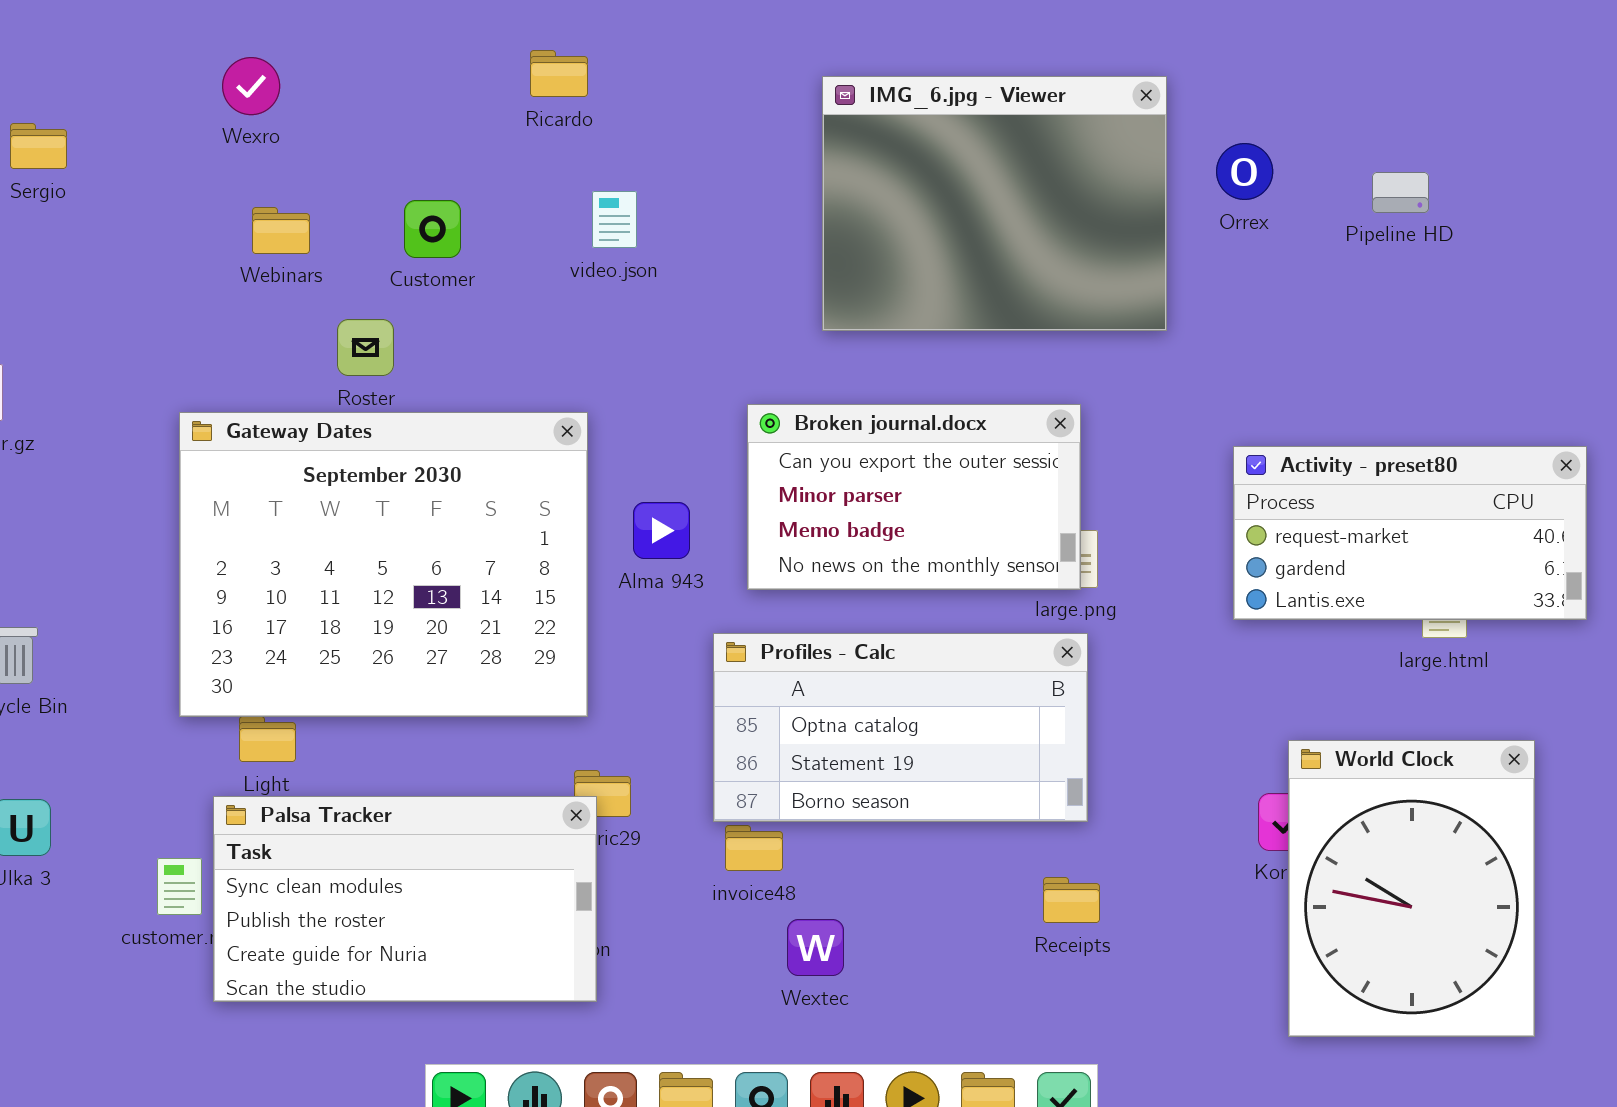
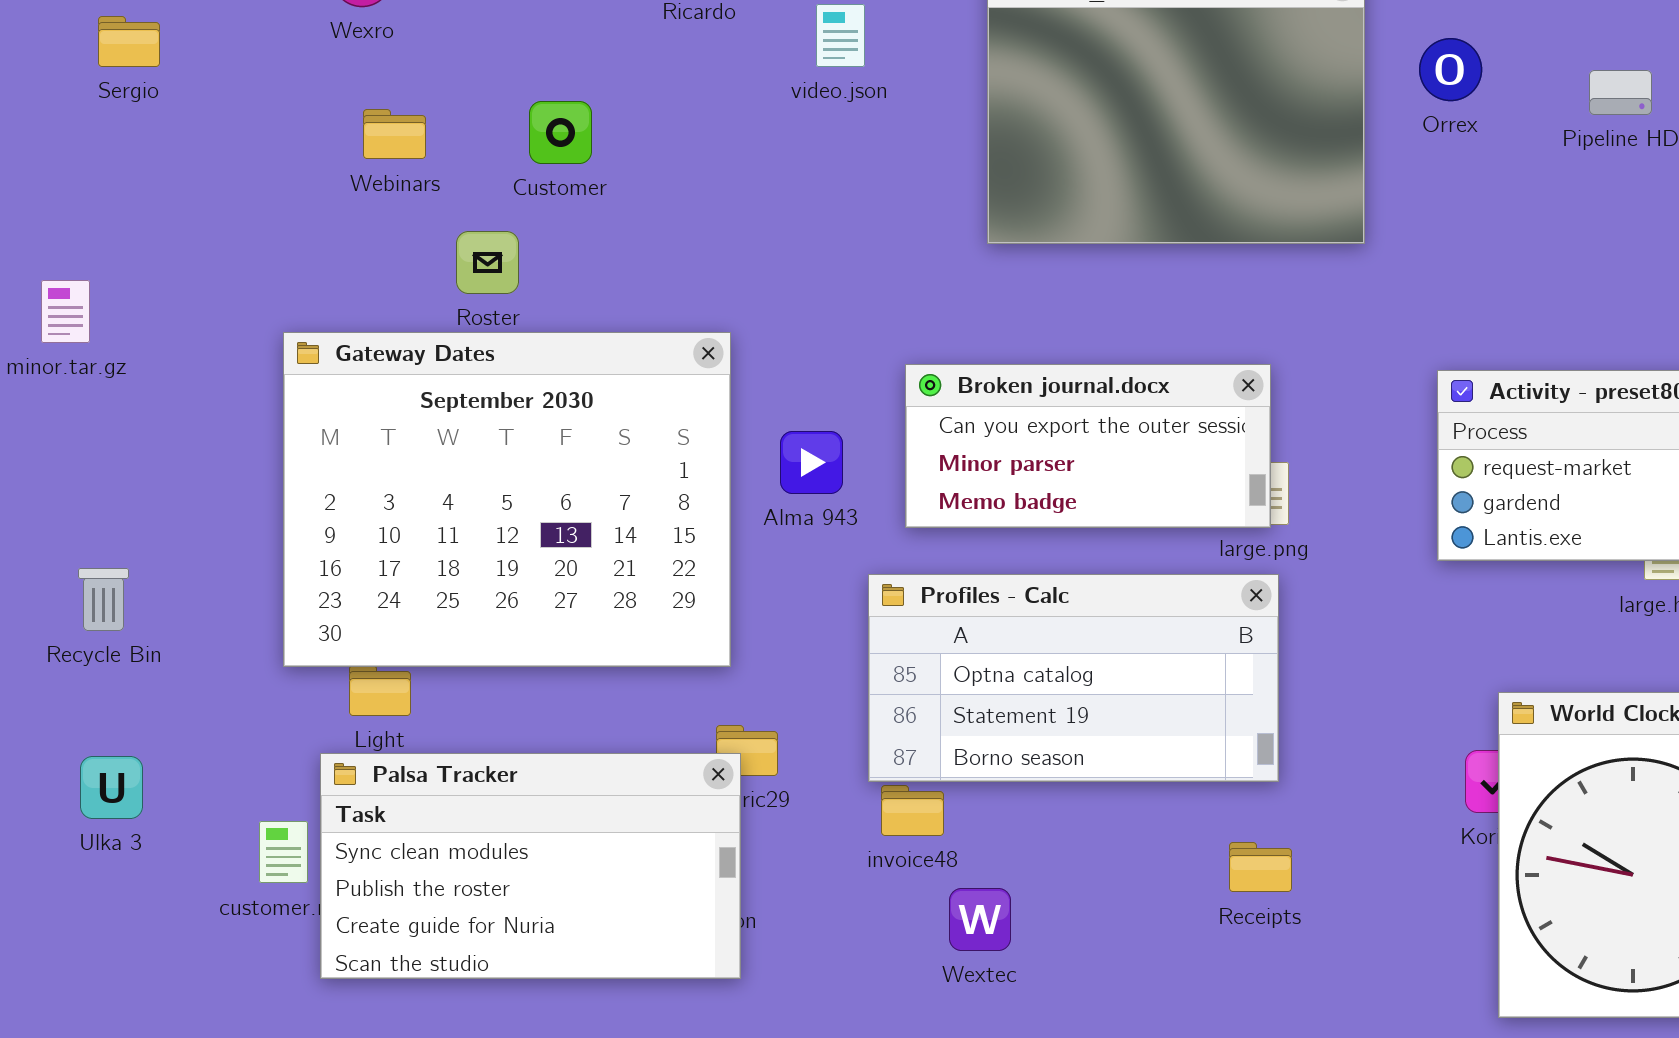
video.json: [592,191,637,248] -> [816,4,865,67], moved
Broken journal.docx: [747,404,1081,590] -> [905,364,1271,528], resized

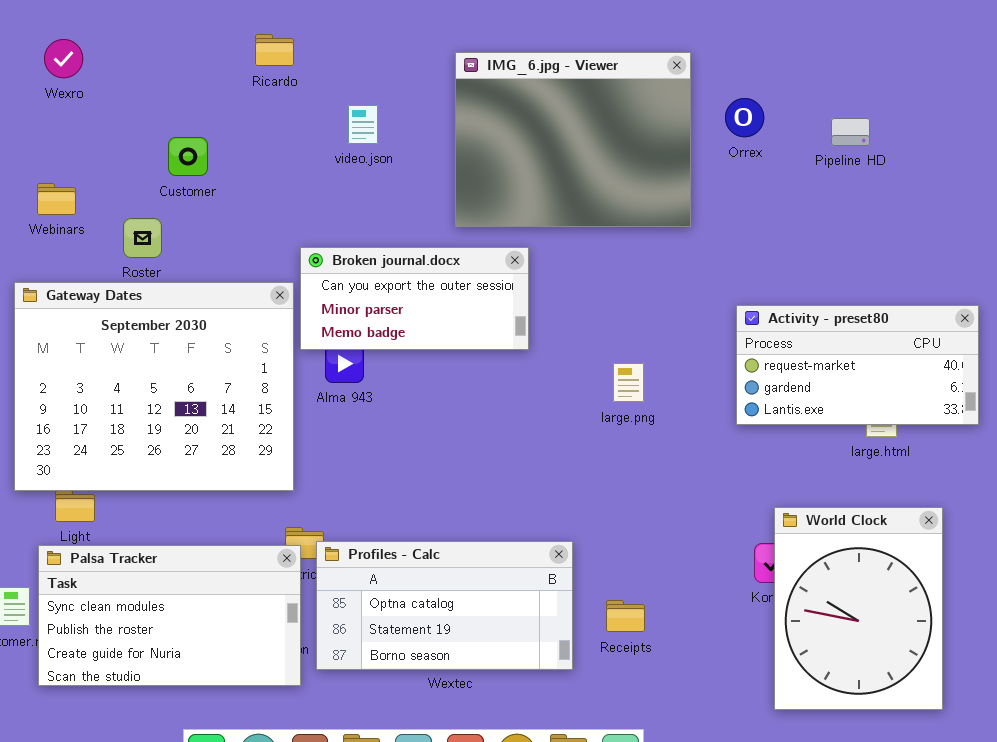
video.json: [816,4,865,67] -> [348,105,378,144], moved
Webinars: [363,109,426,159] -> [37,183,76,215], moved
Broken journal.docx: [905,364,1271,528] -> [300,247,529,350], moved
Profiles - Calc: [868,574,1279,782] -> [316,541,573,670], moved

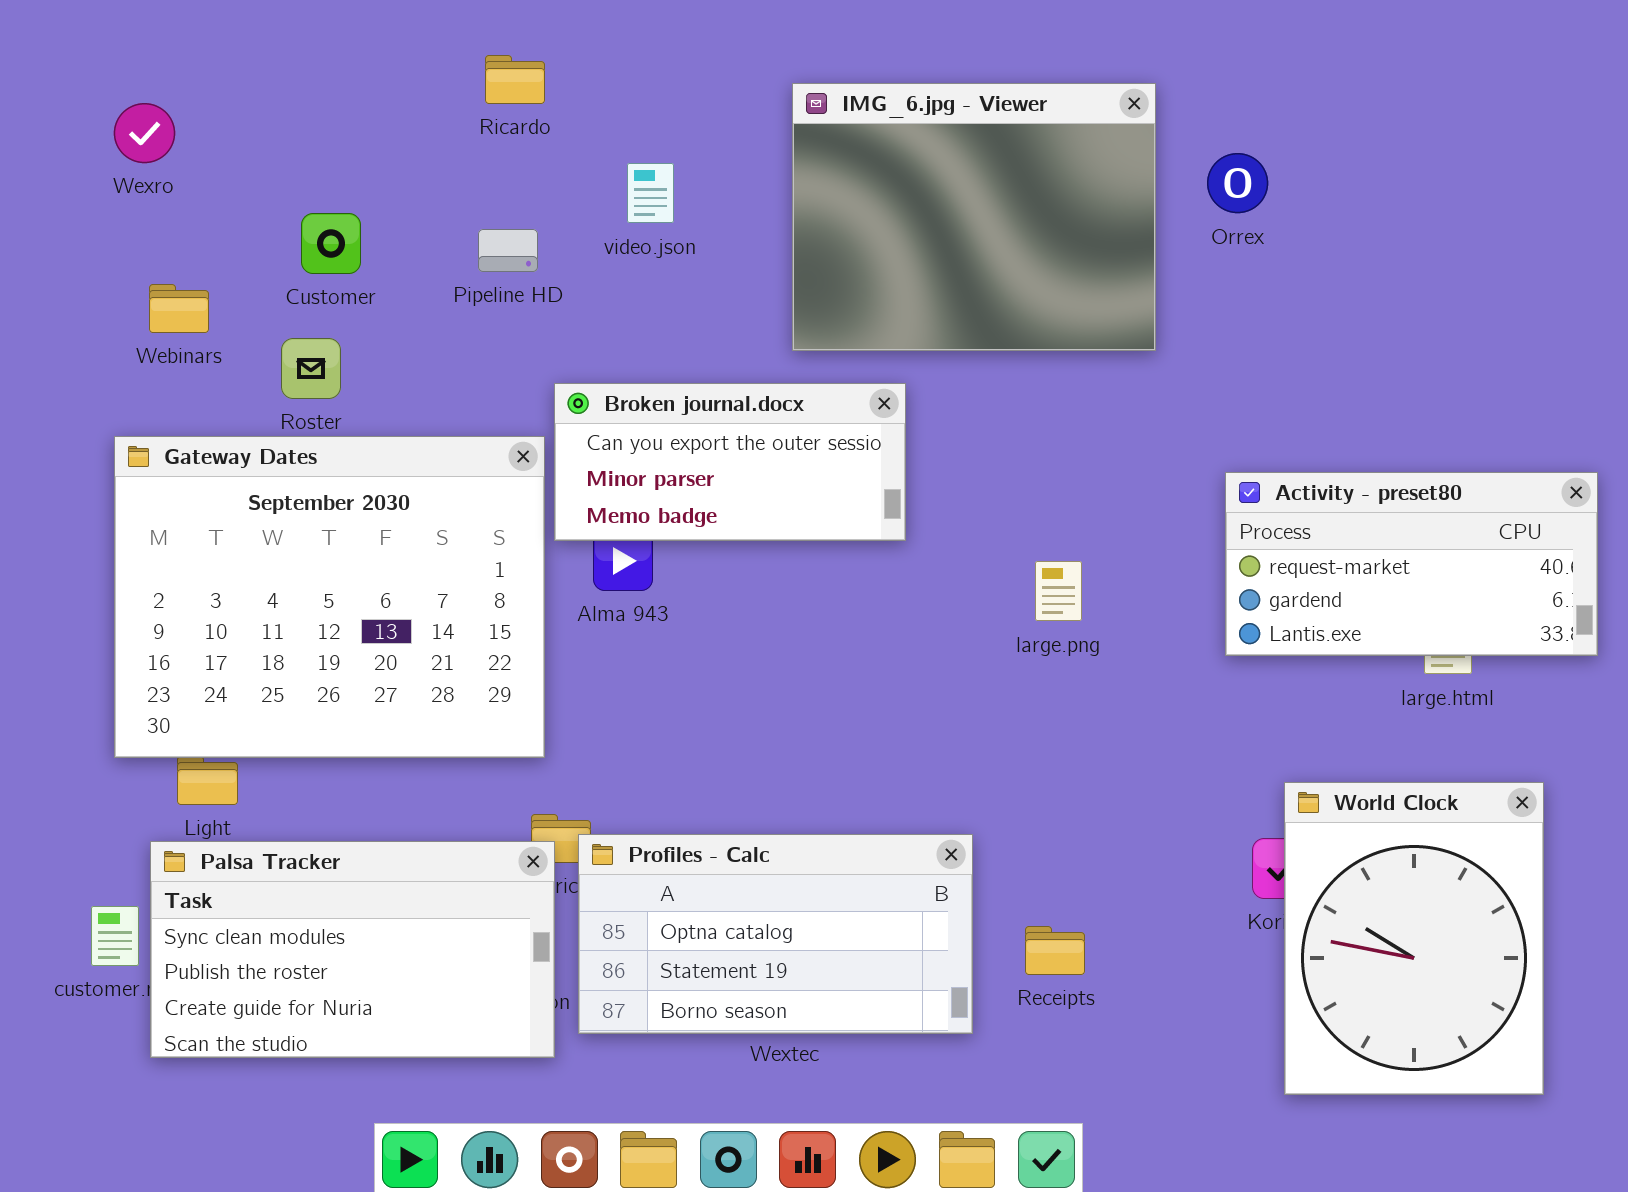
Wexro: [44,39,83,78] -> [114,103,175,163], moved
Pipeline HD: [831,118,870,146] -> [478,229,538,272], moved
Customer: [168,137,208,176] -> [301,213,361,274], moved

